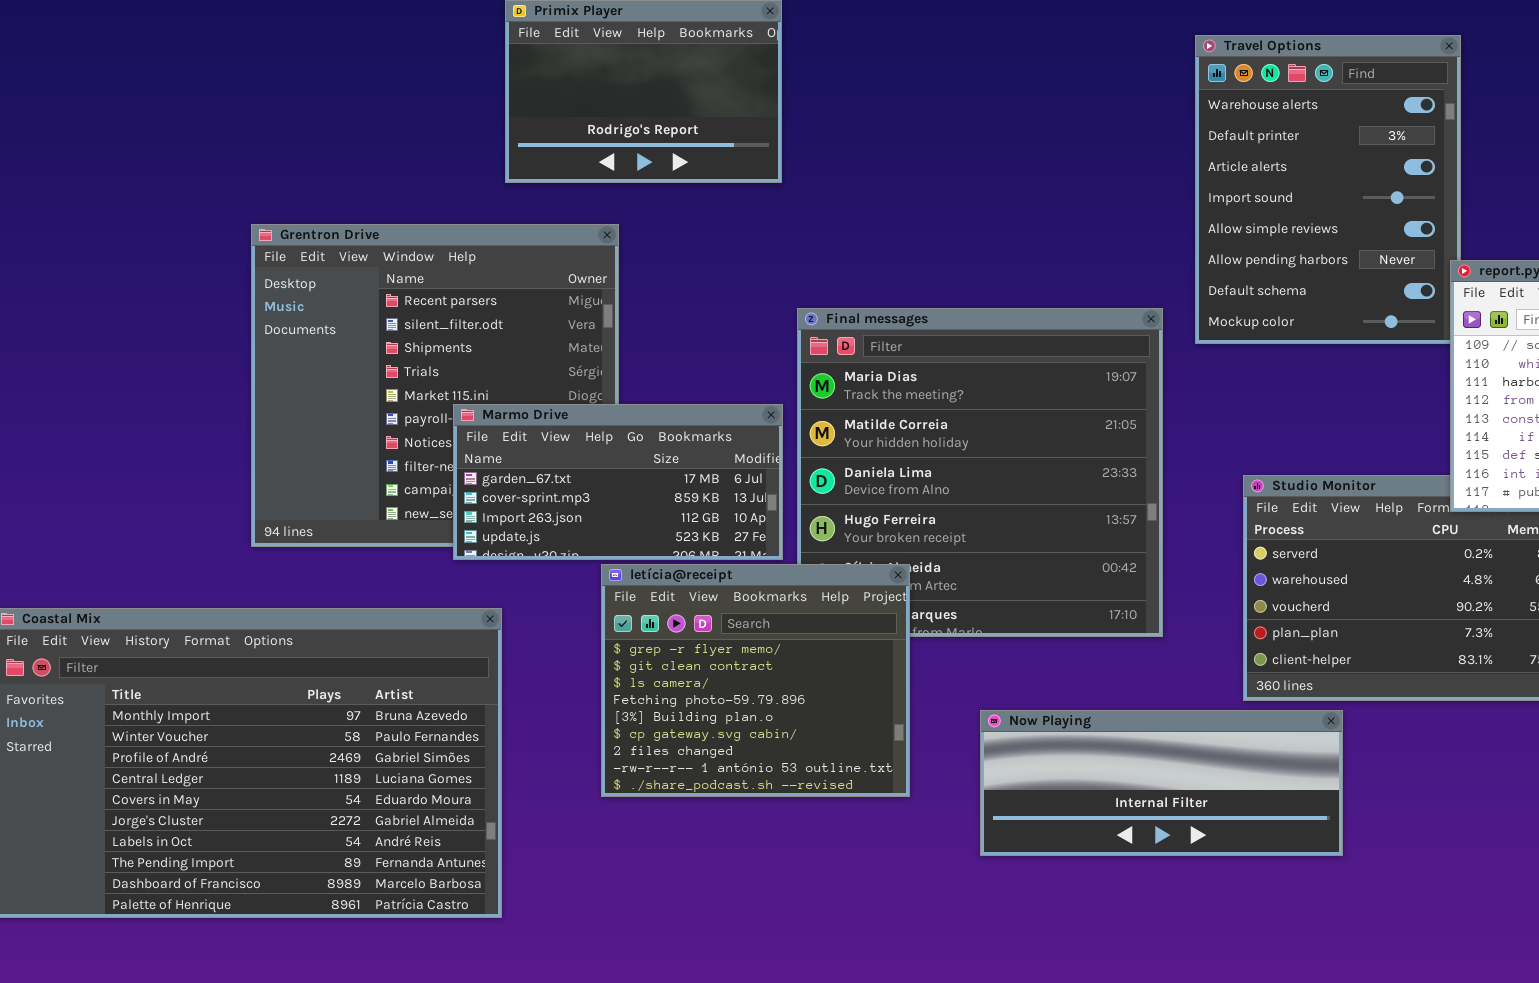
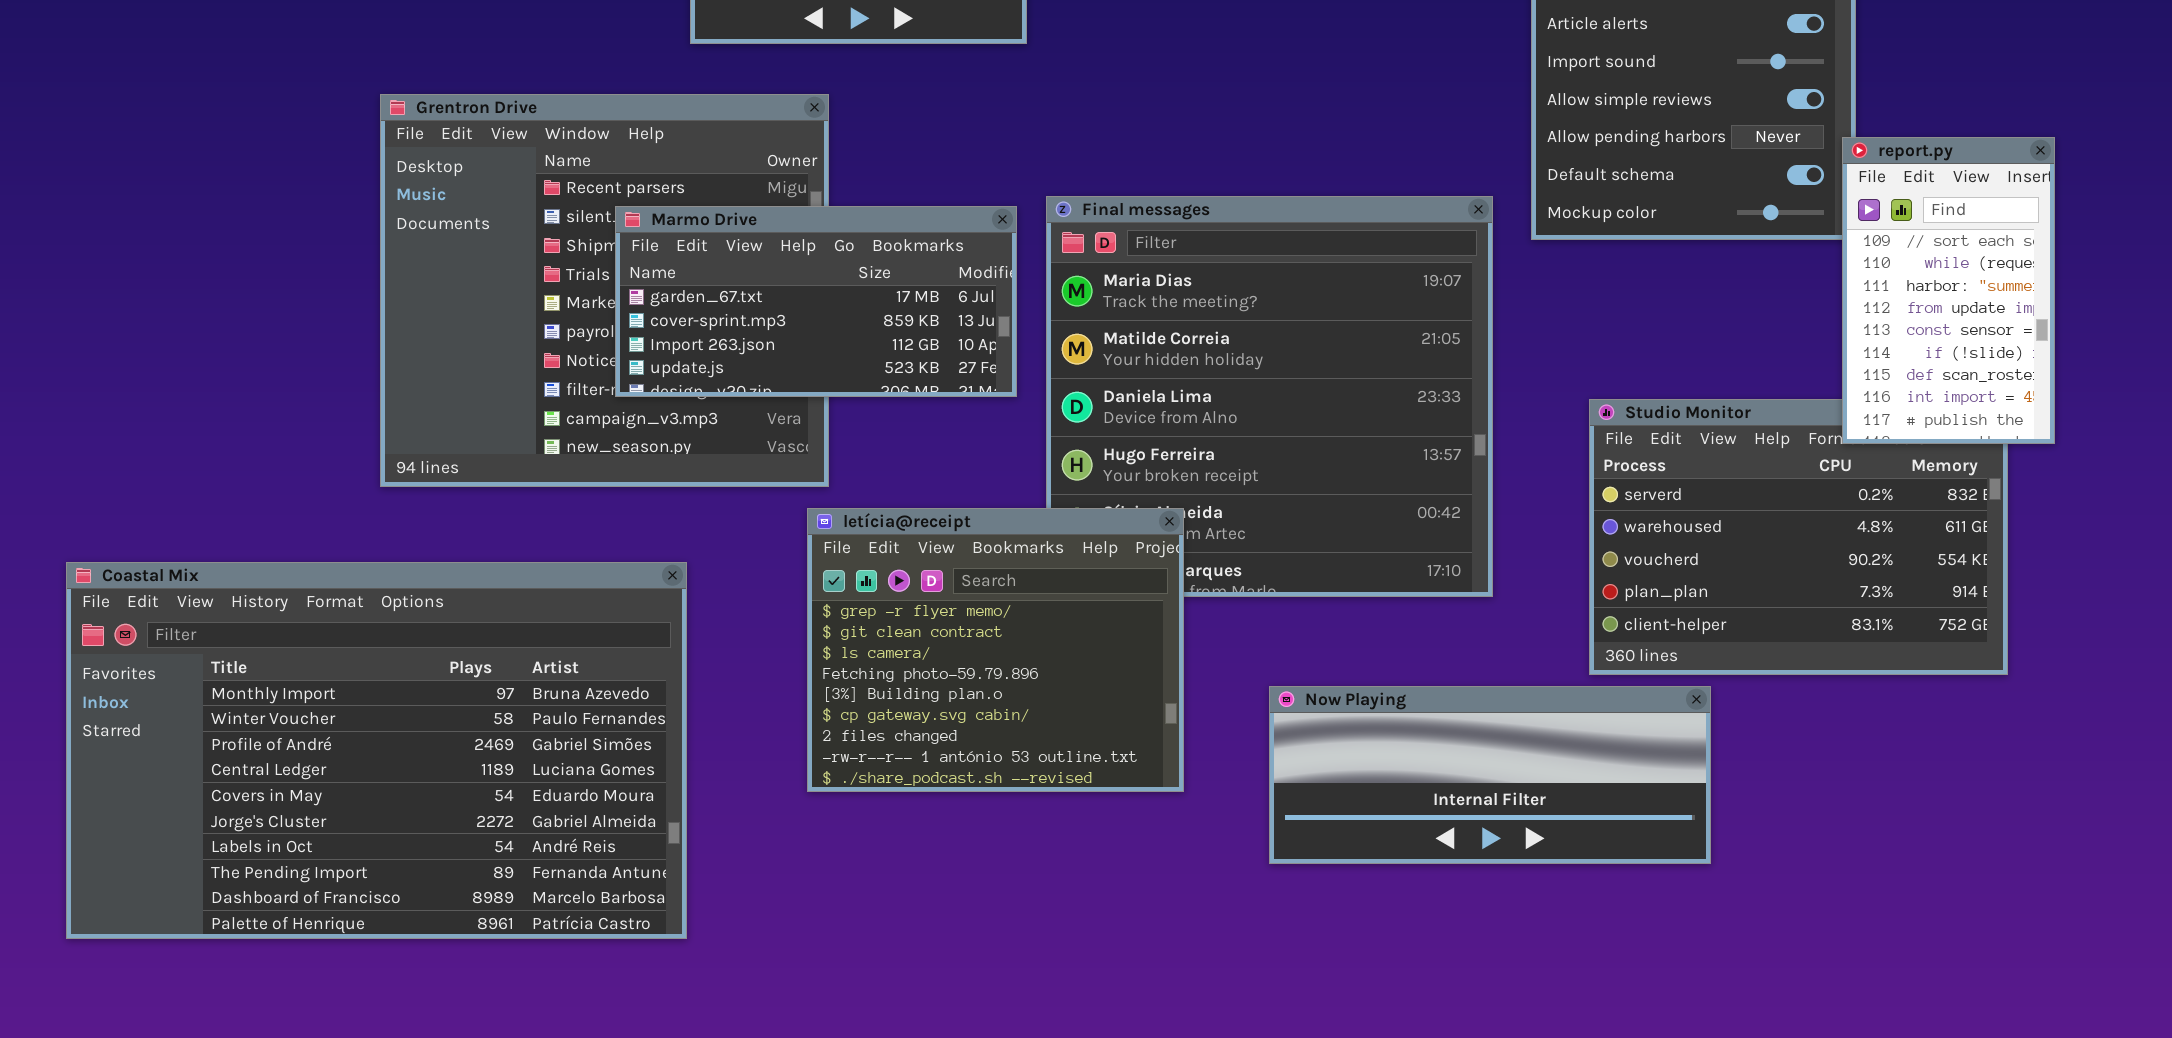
Marmo Drive: [453,404,783,560] -> [615,206,1017,397], moved

